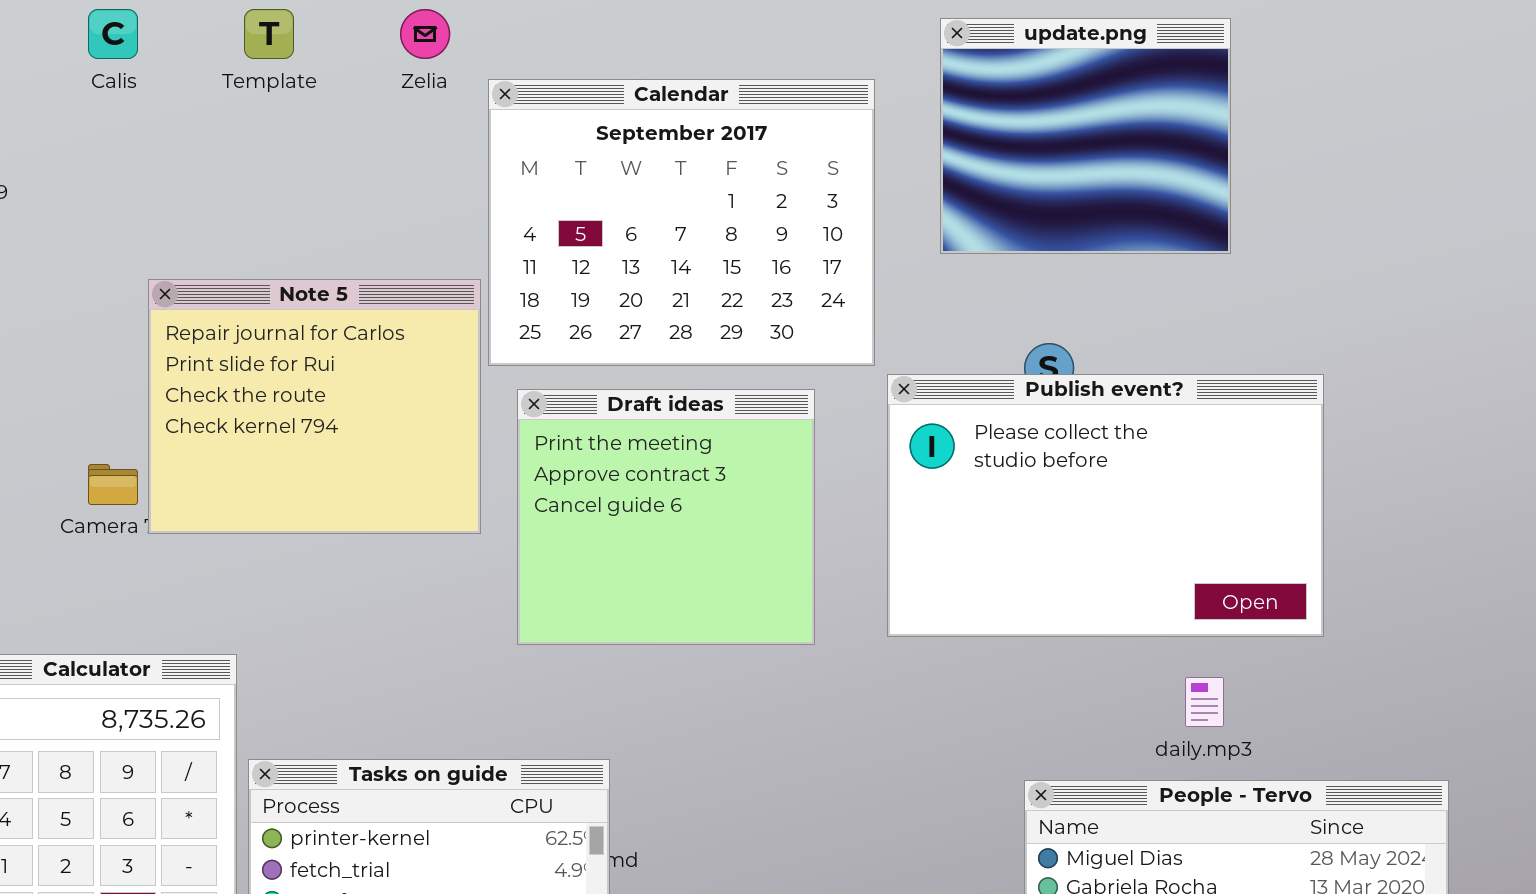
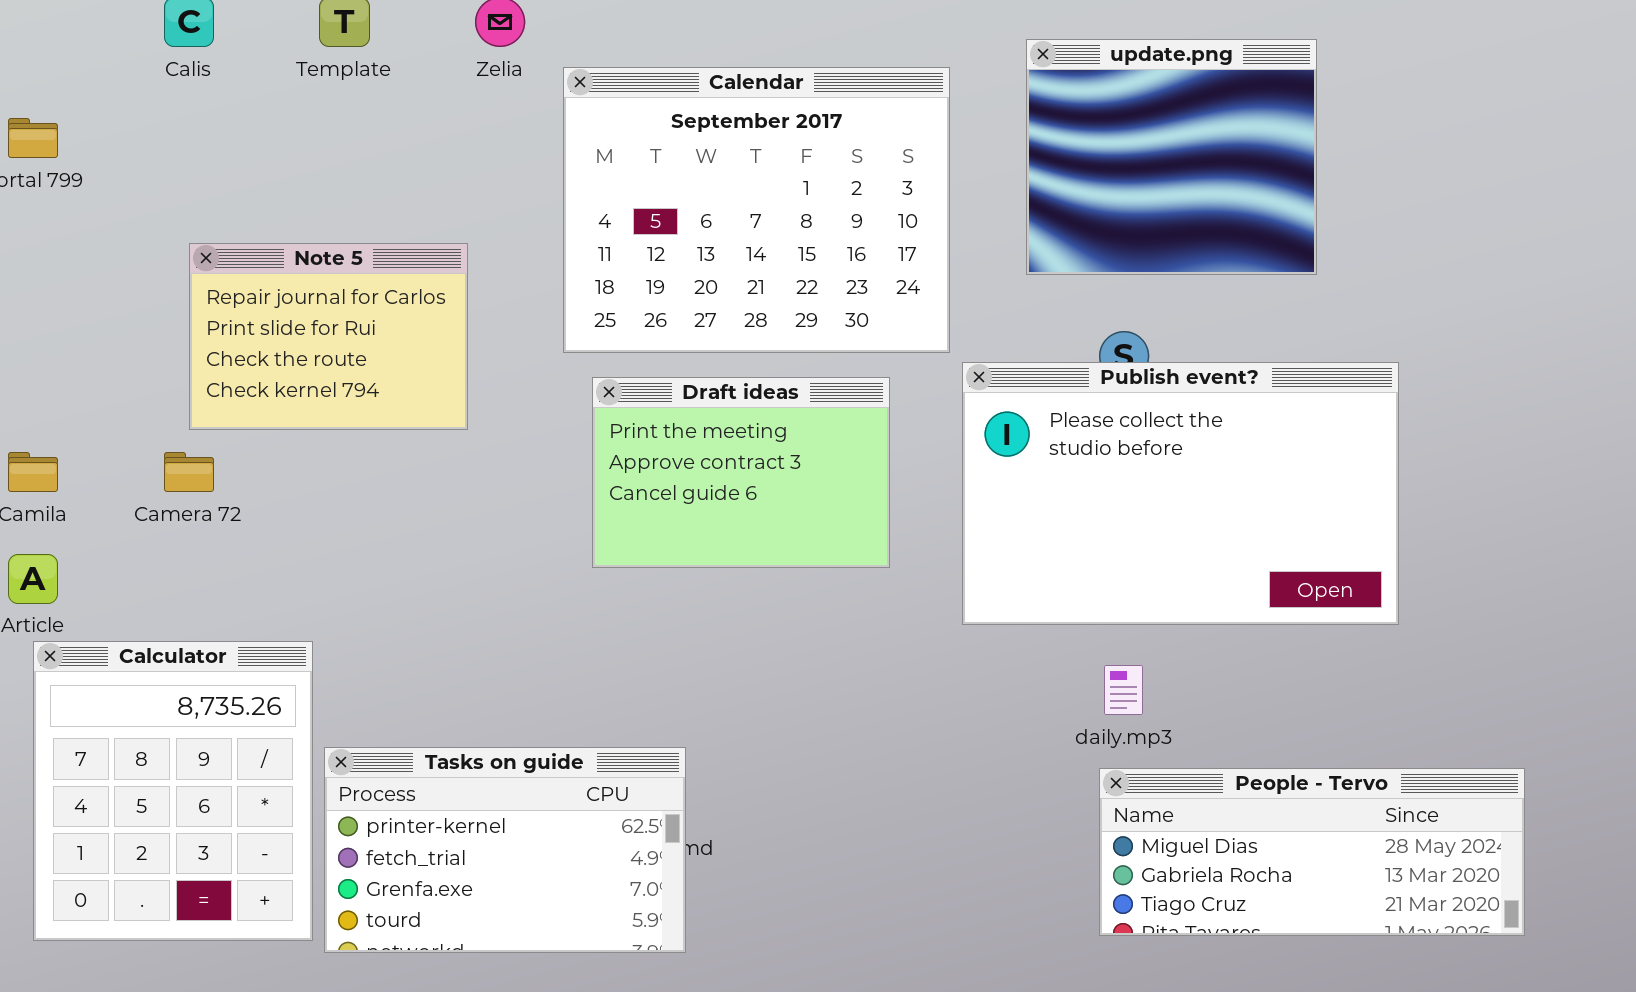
update.png: [940,18,1231,254] -> [1026,39,1317,275], moved
Note 5: [148,279,481,534] -> [189,243,468,430], moved, resized
Draft ideas: [517,389,815,645] -> [592,377,890,568], resized
daily.mp3: [1185,677,1224,727] -> [1104,665,1143,715], moved

